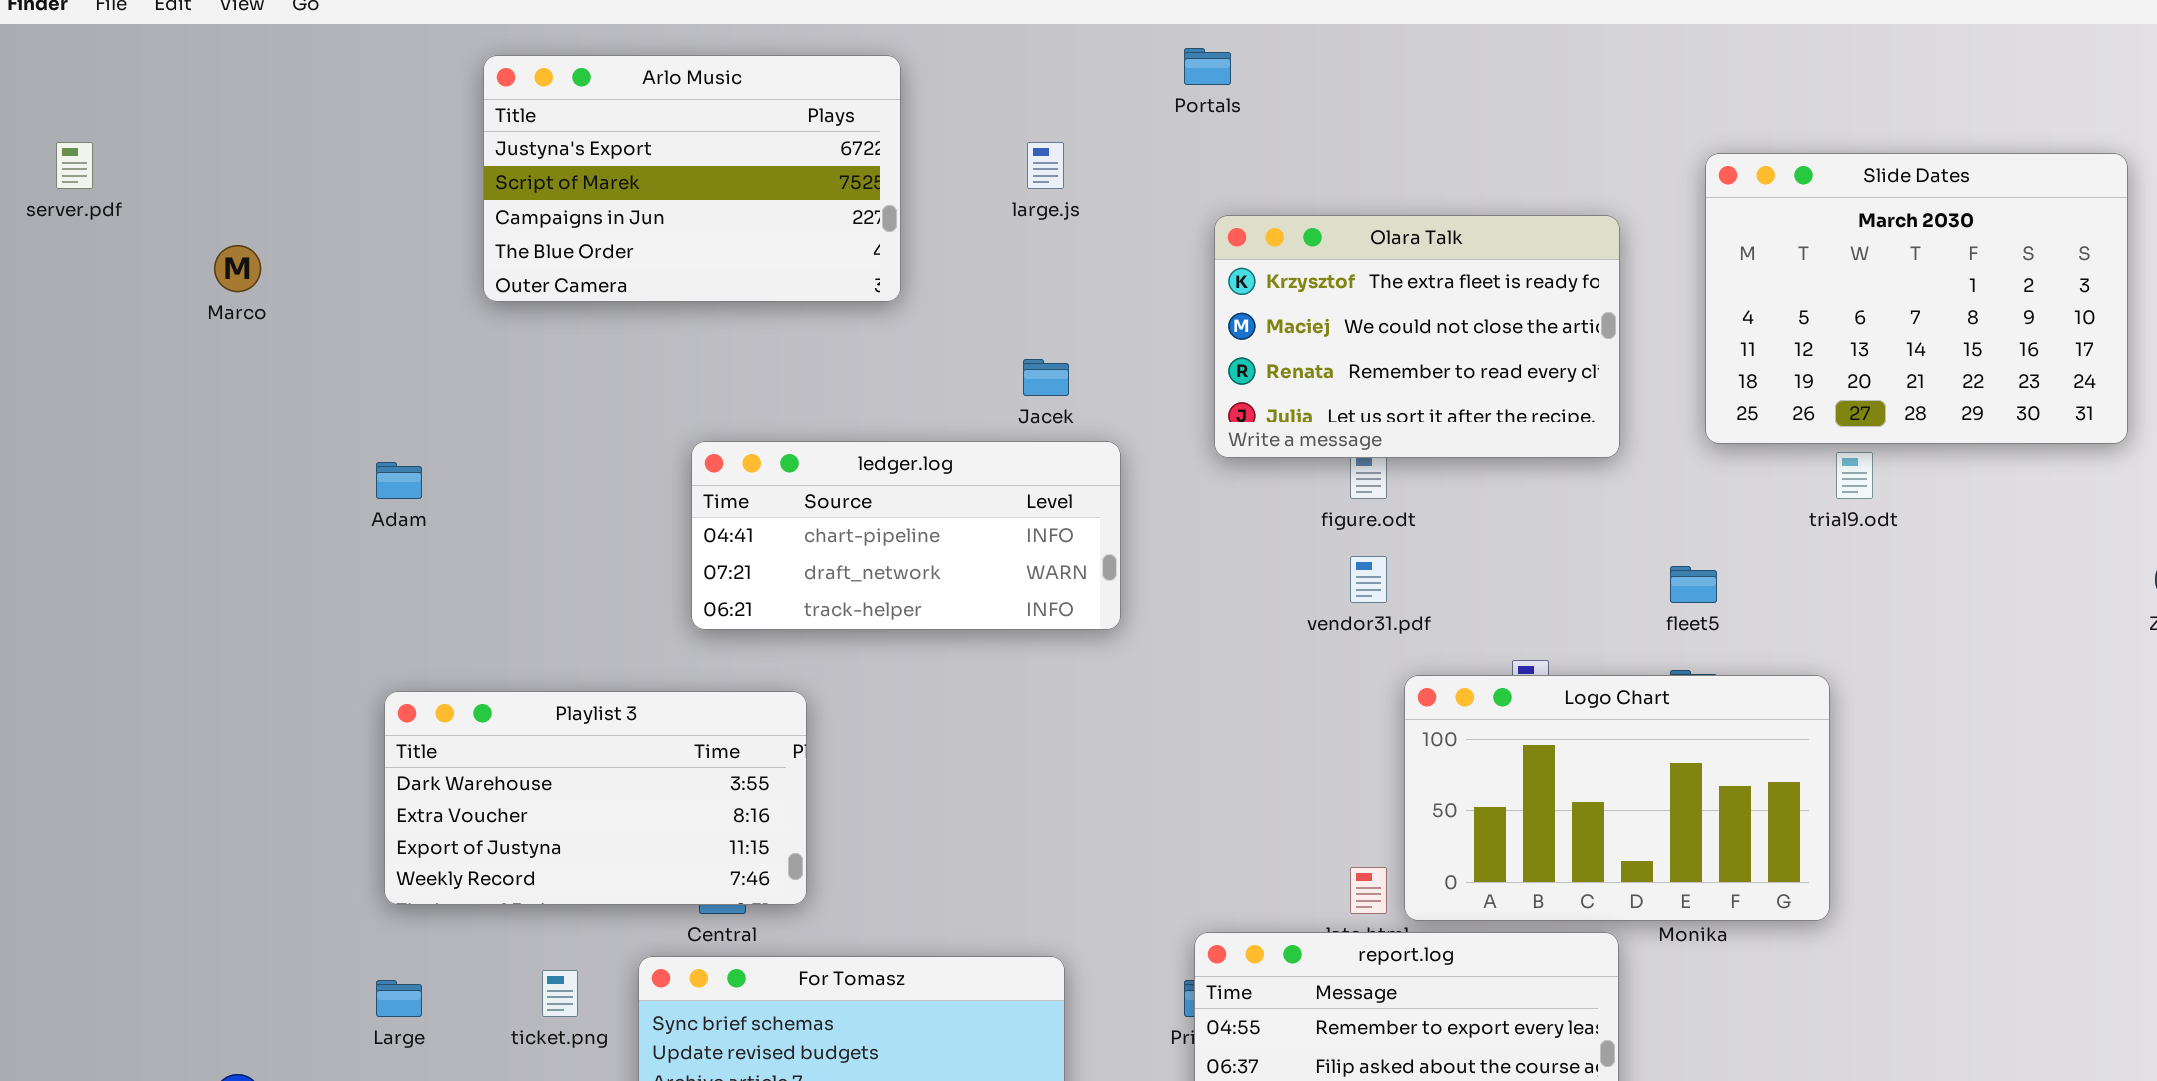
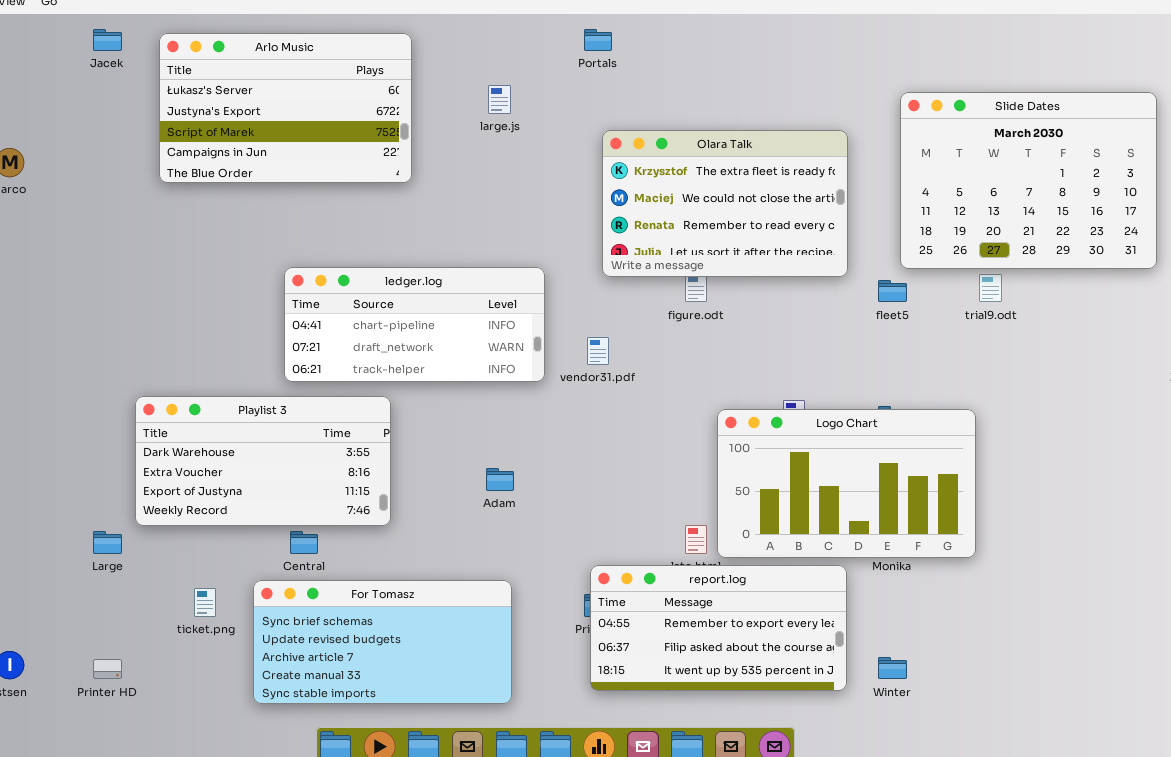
Arlo Music: [483,55,901,302] -> [159,33,412,183], scrolled up 1 row
Jacek: [1023,359,1069,396] -> [93,29,122,51], moved
Adam: [376,462,422,499] -> [486,468,514,491], moved
vendor31.pdf: [1350,556,1387,603] -> [587,337,609,365], moved
fleet5: [1670,566,1717,603] -> [878,280,907,302], moved
Playlist 3: [384,691,807,905] -> [135,396,391,526], moved
Large: [376,980,422,1017] -> [93,531,122,554], moved

